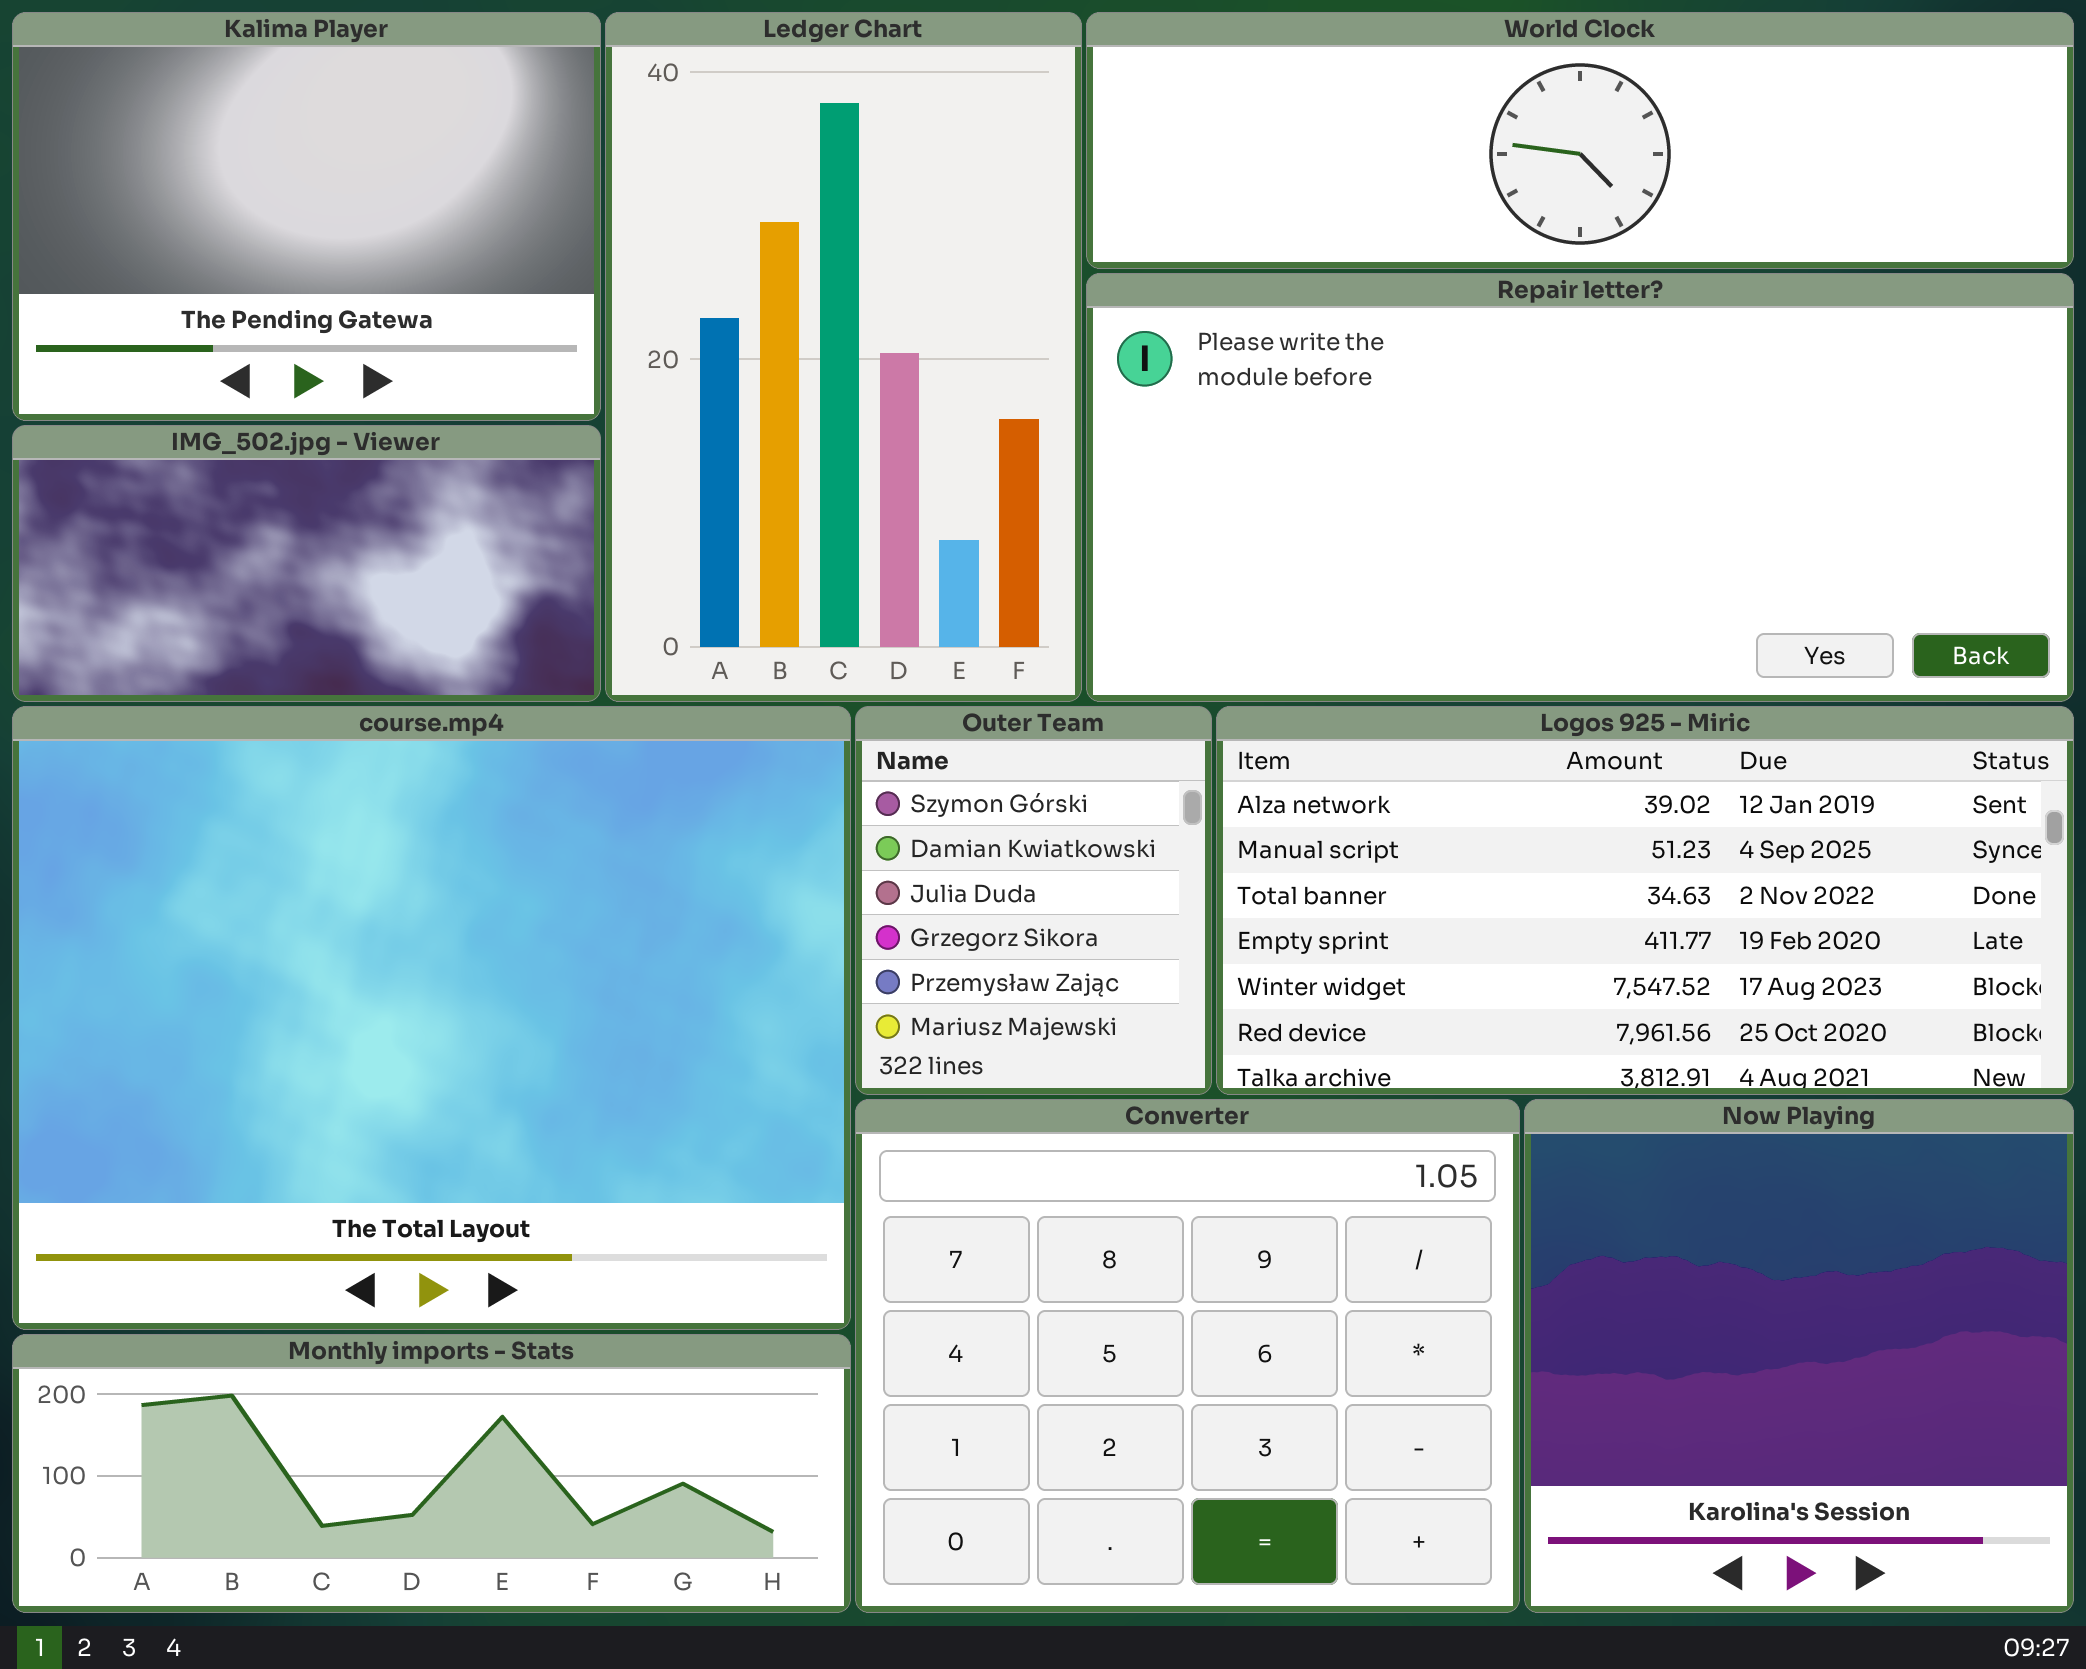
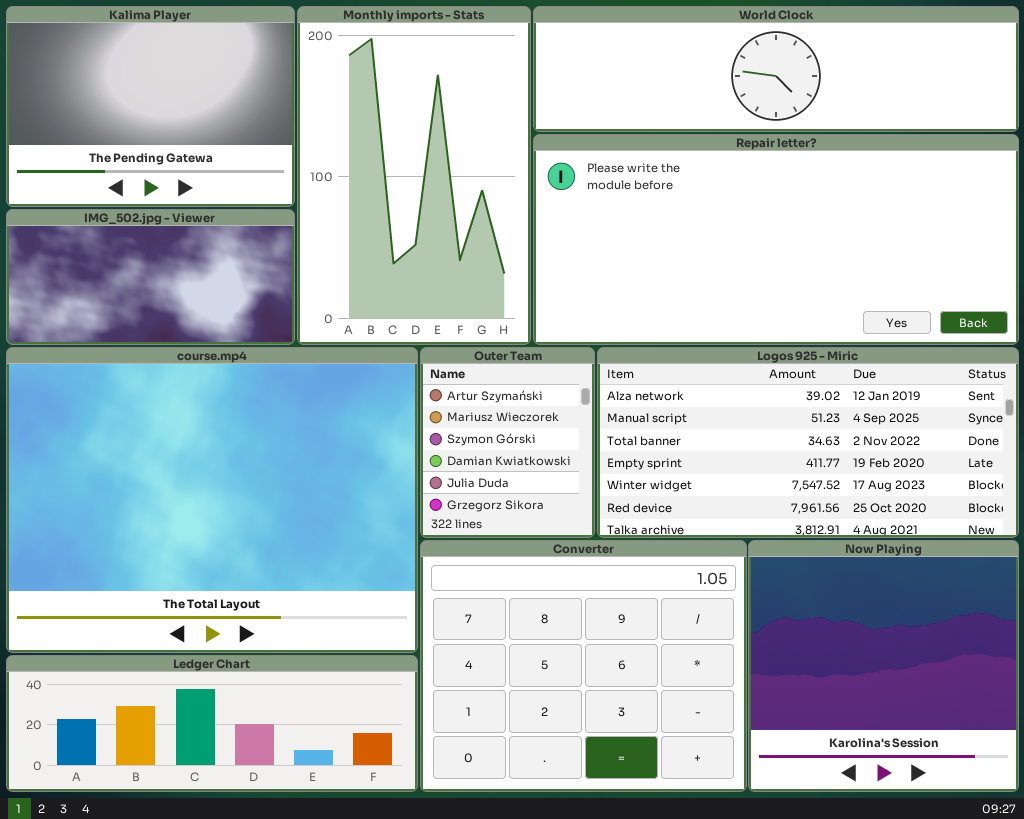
Ledger Chart: [605,12,1082,702] -> [6,655,418,792], moved, resized
Outer Team: [855,706,1212,1095] -> [420,347,595,538], scrolled up 2 rows
Monthly imports - Stats: [12,1334,851,1613] -> [297,6,531,345], moved, resized

